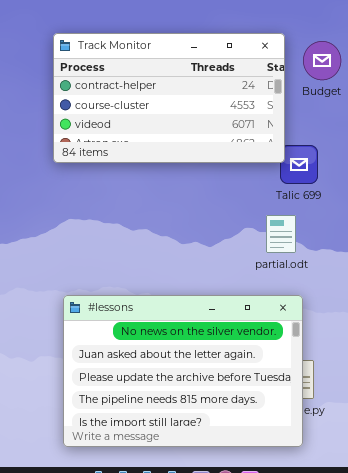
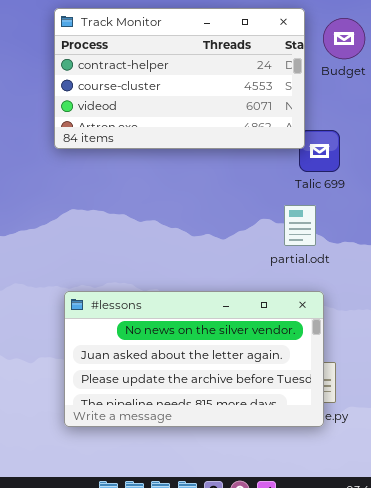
#lessons: [63,295,303,447] -> [64,291,324,427], resized

